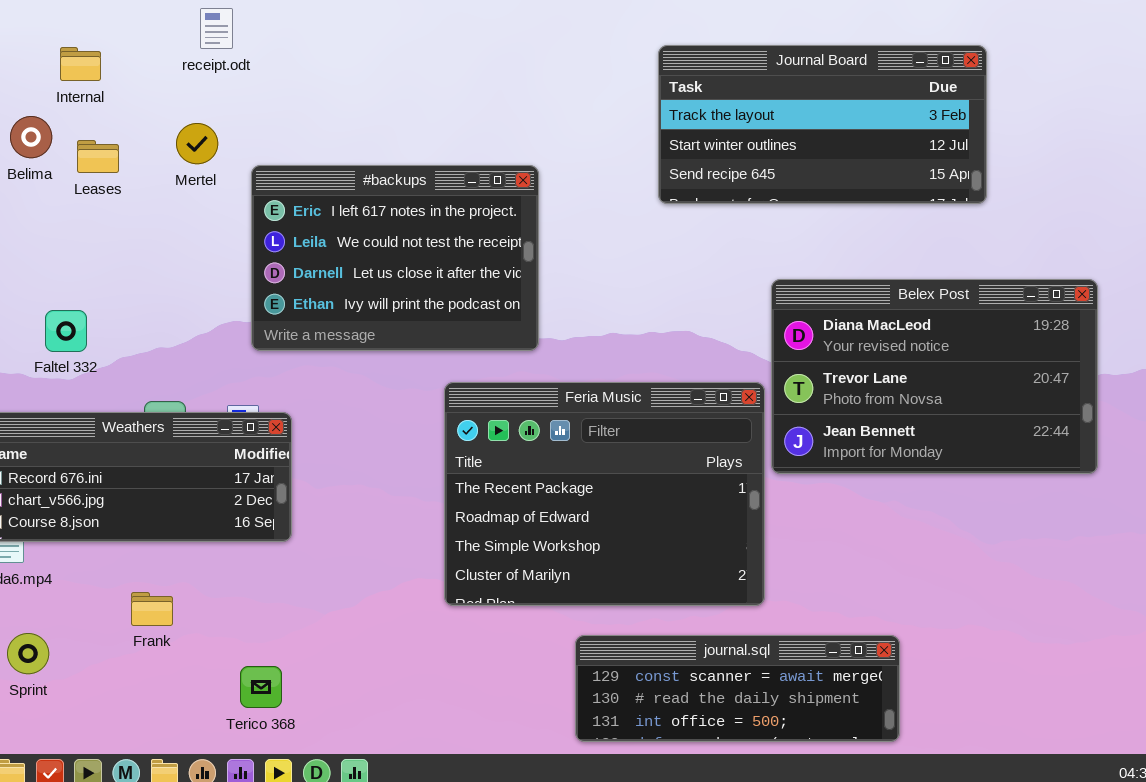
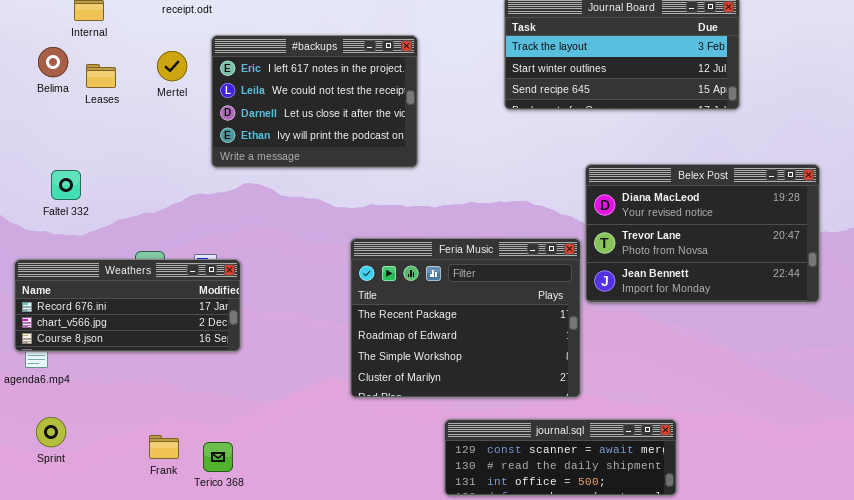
#backups: [251,165,539,351] -> [211,35,418,168], moved
Faltel 332: [45,310,87,352] -> [51,170,81,200], moved
Frank: [131,592,173,626] -> [149,435,179,459], moved

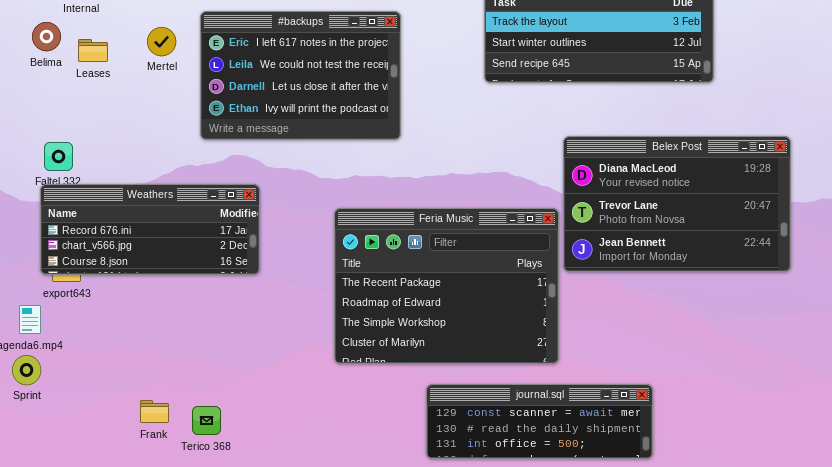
Weathers: [14,259,241,352] -> [40,184,260,275], moved
Sprint: [36,417,66,447] -> [12,355,41,385], moved

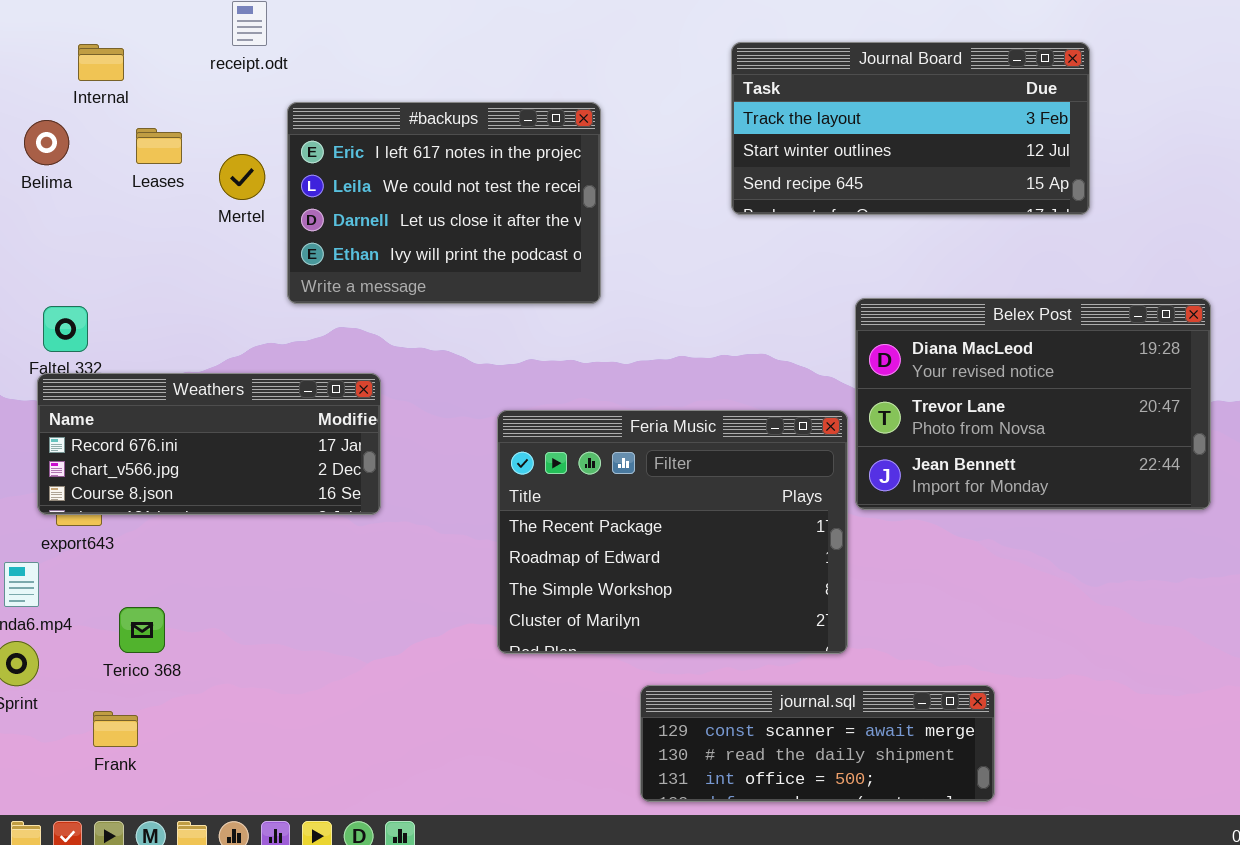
Mertel: [147,27,176,56] -> [219,154,265,200], moved
Leases: [78,39,108,62] -> [136,128,182,164], moved
Frank: [140,400,169,423] -> [93,711,138,747], moved
Terico 368: [192,406,221,435] -> [119,607,165,653], moved

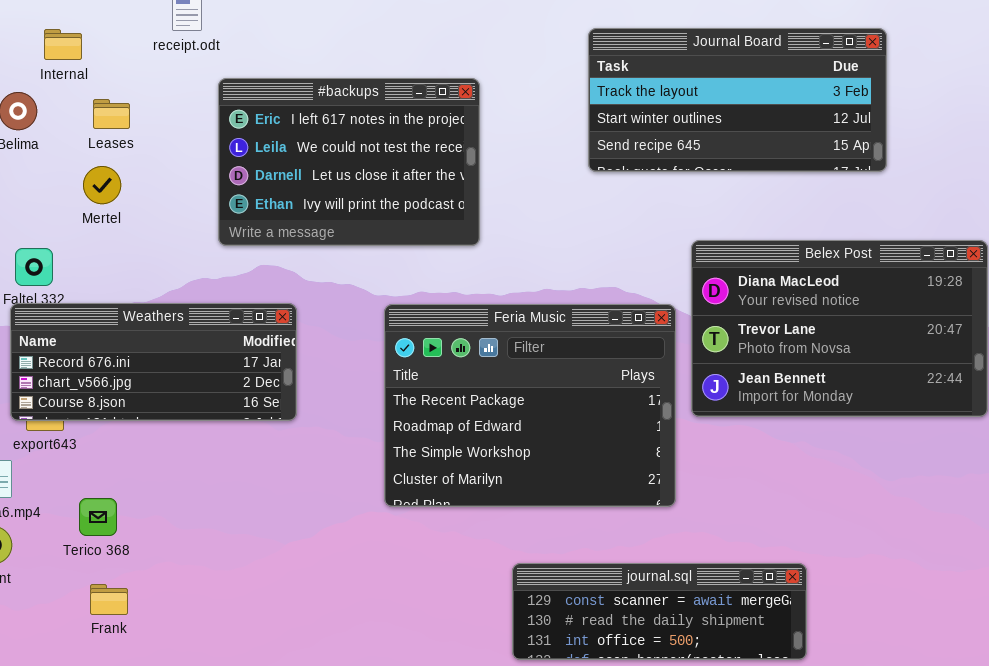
Mertel: [219,154,265,200] -> [83,166,121,204], moved
Feria Music: [497,410,848,654] -> [384,304,676,507], moved
Frank: [93,711,138,747] -> [90,584,128,615], moved

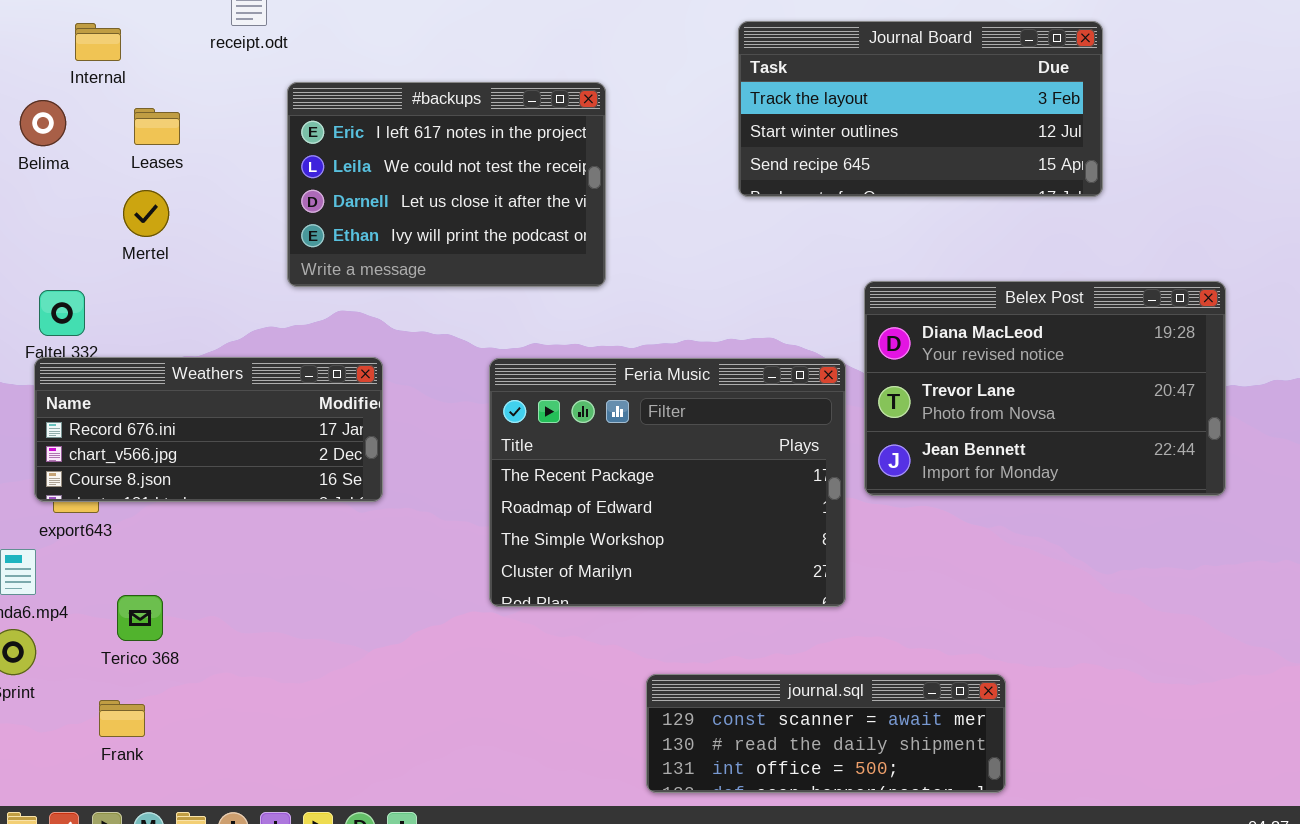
Frank: [90,584,128,615] -> [99,700,145,737], moved

